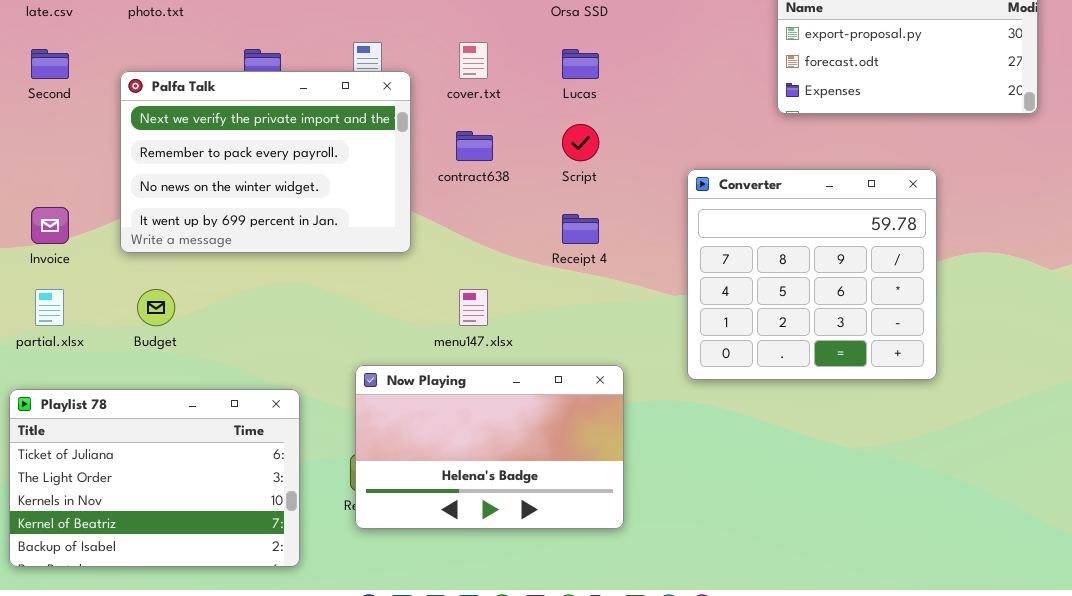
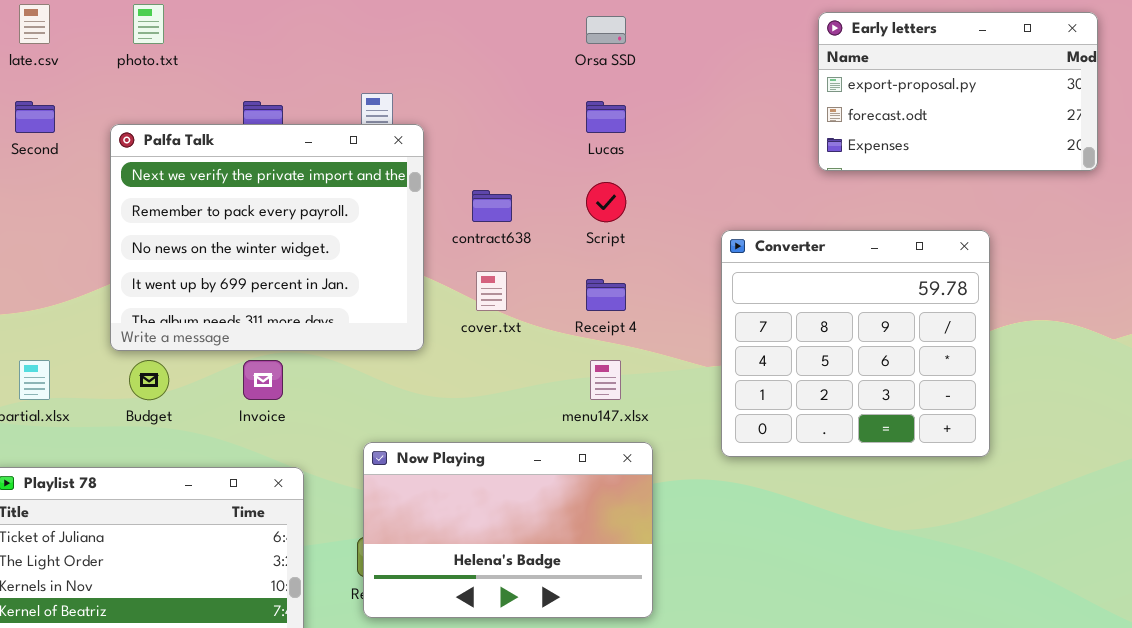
cover.txt: [459,42,488,79] -> [476,271,507,311], moved
Palfa Talk: [120,71,411,253] -> [110,124,424,351], resized
Invoice: [31,207,69,244] -> [243,360,283,400], moved
menu147.xlsx: [459,289,488,326] -> [590,360,621,400], moved

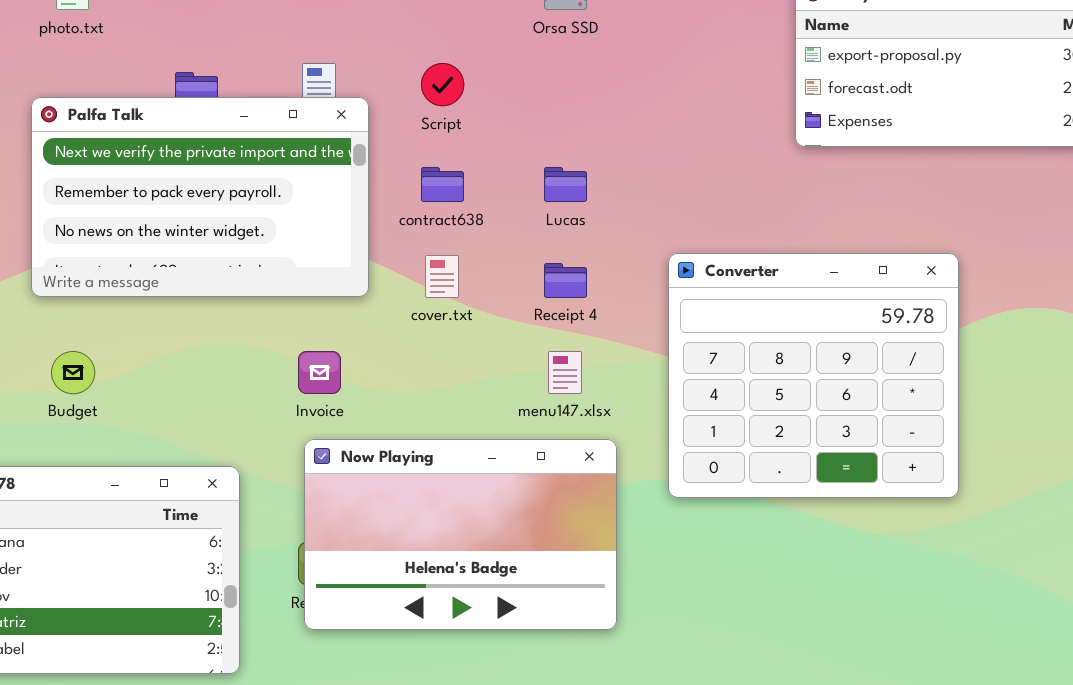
Lucas: [586,101,626,133] -> [544,167,587,202], moved
Palfa Talk: [110,124,424,351] -> [31,97,369,297], resized
Script: [586,182,626,222] -> [421,63,464,106], moved
Converter: [721,230,990,457] -> [668,253,959,498], moved
Invoice: [243,360,283,400] -> [298,351,341,394], moved

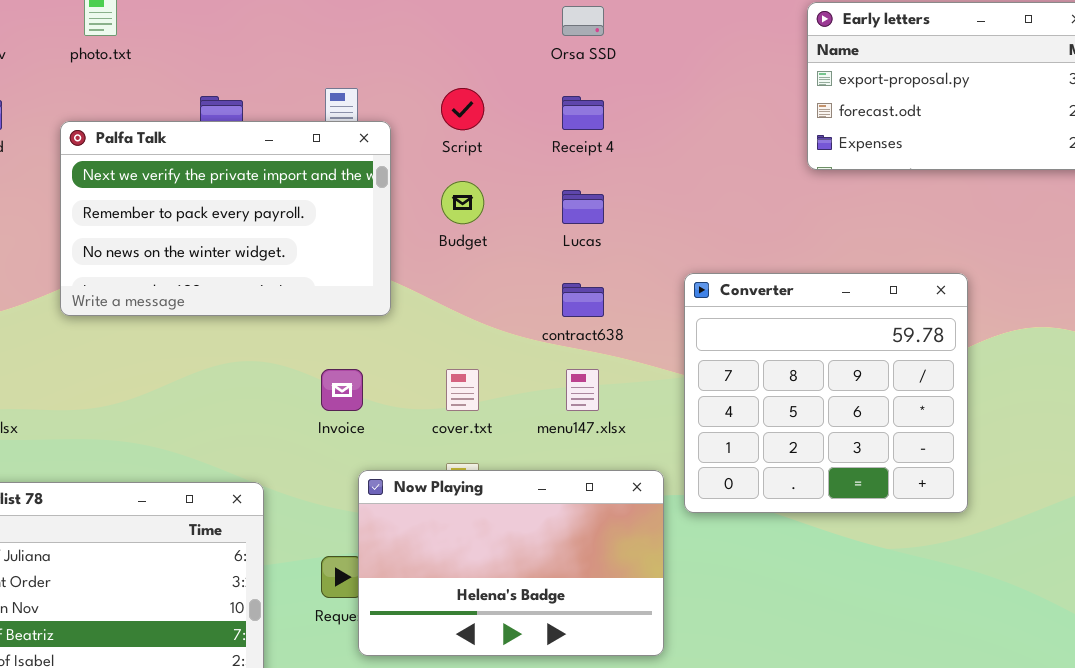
contract638: [421,167,464,202] -> [562,283,604,317], moved
cover.txt: [425,255,459,298] -> [446,369,479,411], moved
Receipt 4: [544,263,587,298] -> [562,96,604,130], moved
Budget: [51,351,95,394] -> [441,181,484,224], moved
Now Playing: [304,439,617,630] -> [358,470,664,656], moved

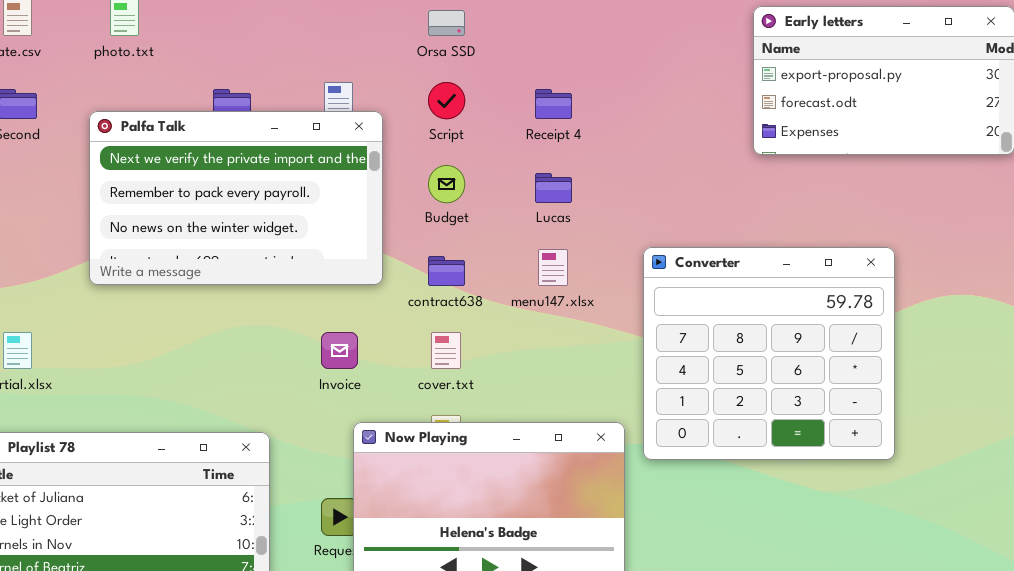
Orsa SSD: [562,6,604,36] -> [428,10,465,36], moved
contract638: [562,283,604,317] -> [428,256,465,286], moved
menu147.xlsx: [566,369,599,411] -> [538,249,568,286], moved

